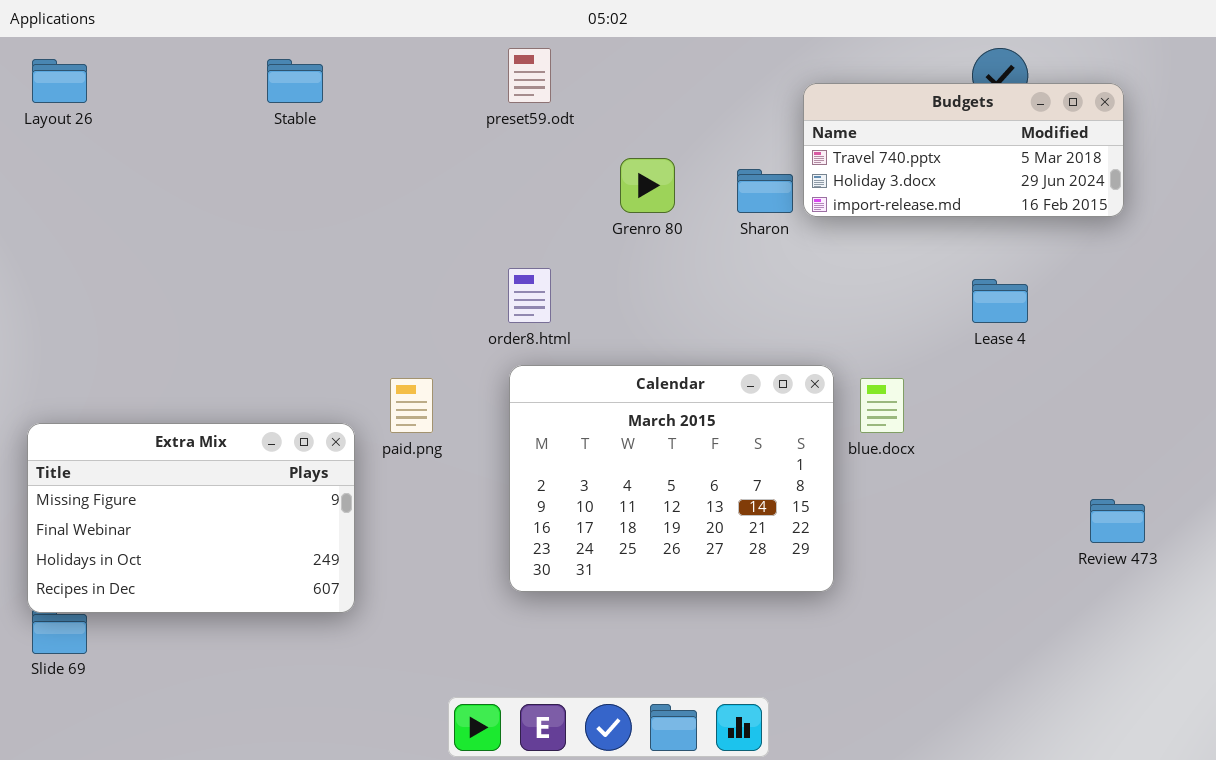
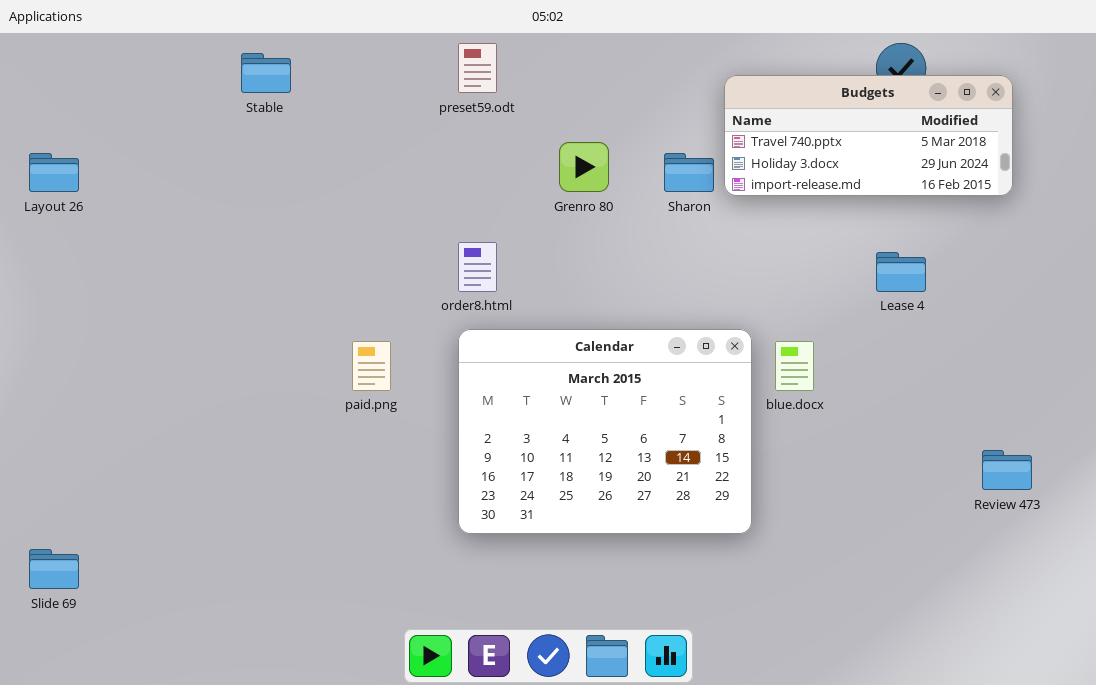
Layout 26: [32,59,87,103] -> [29,153,79,192], moved
Extra Mix: [27,423,355,613] -> none, closed

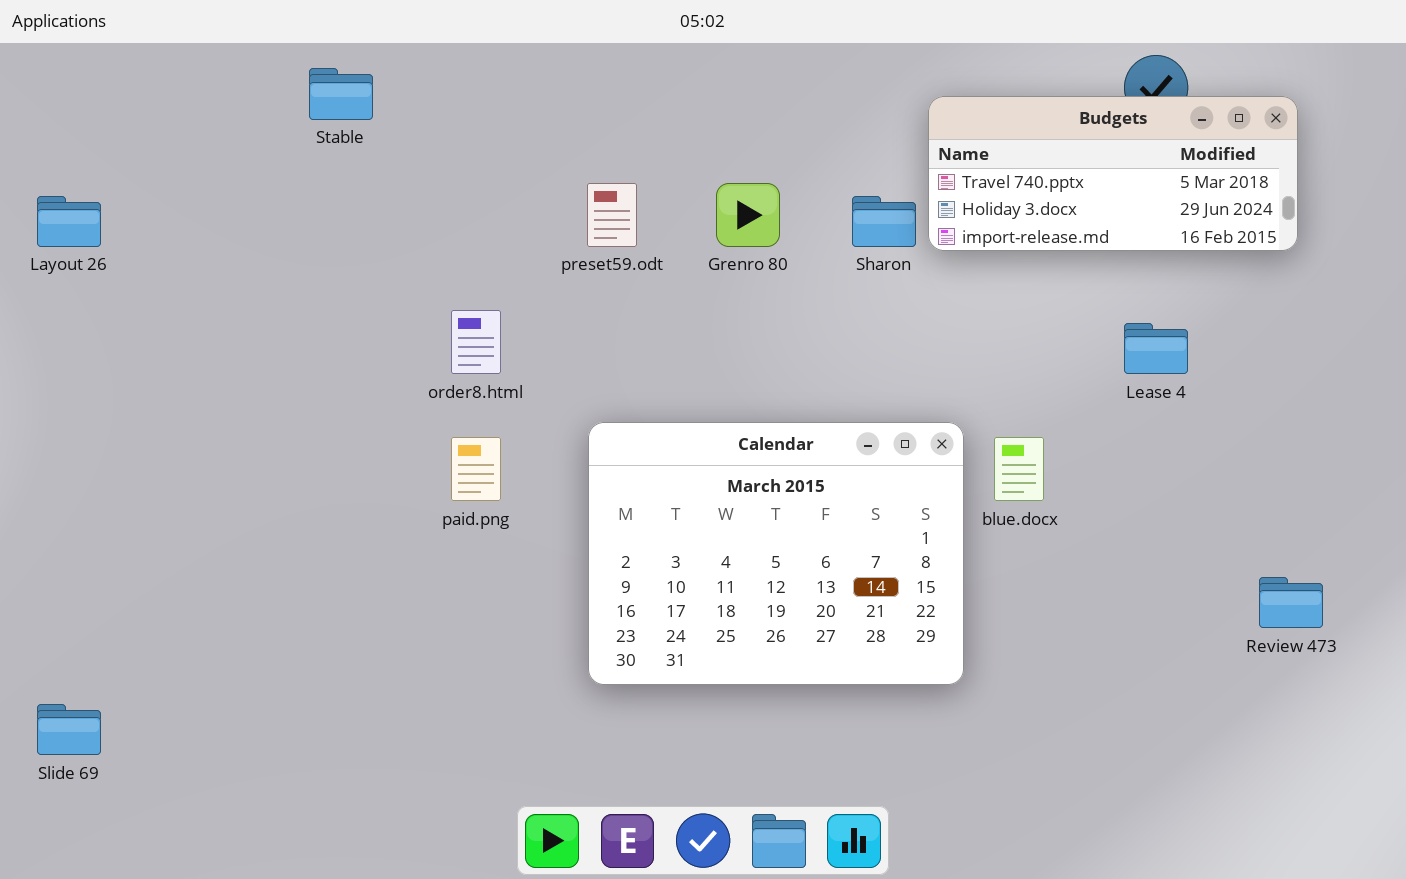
preset59.odt: [458,43,497,93] -> [587,183,637,247], moved
order8.html: [458,242,497,292] -> [451,310,501,374], moved

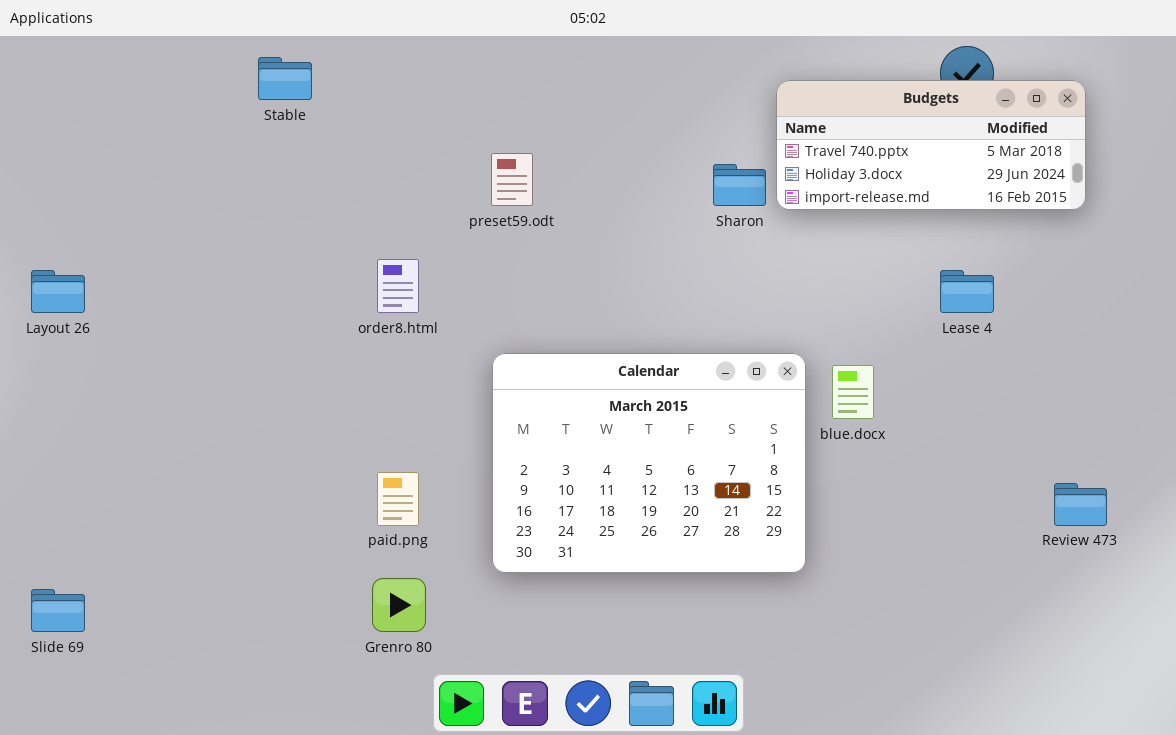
Grenro 80: [716,183,780,247] -> [372,578,426,632], moved
Layout 26: [37,196,101,247] -> [31,270,85,313], moved
paid.png: [451,437,501,501] -> [377,472,419,526], moved

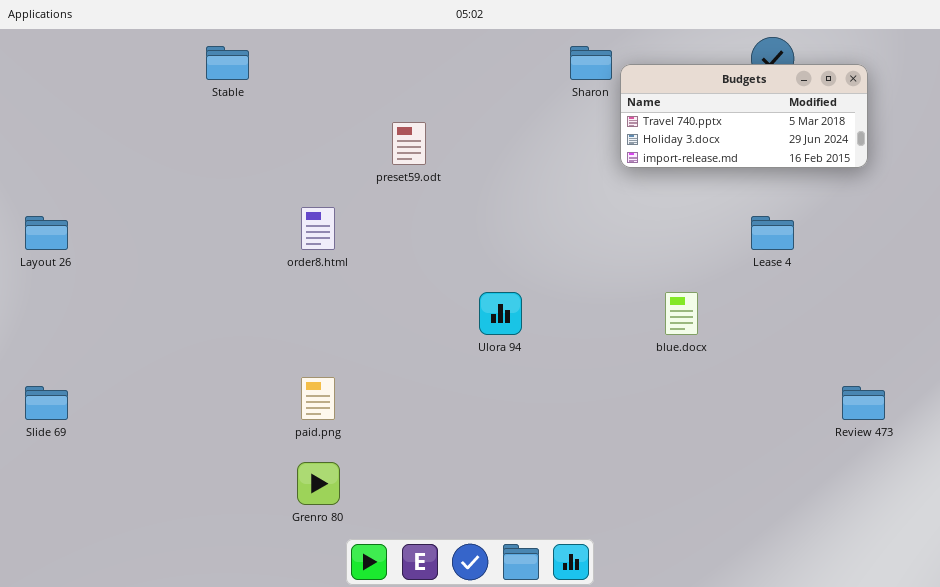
Sharon: [713,164,766,206] -> [570,46,612,80], moved
Calendar: [492,353,806,573] -> none, closed
Slide 69: [31,589,85,632] -> [25,386,68,420], moved

